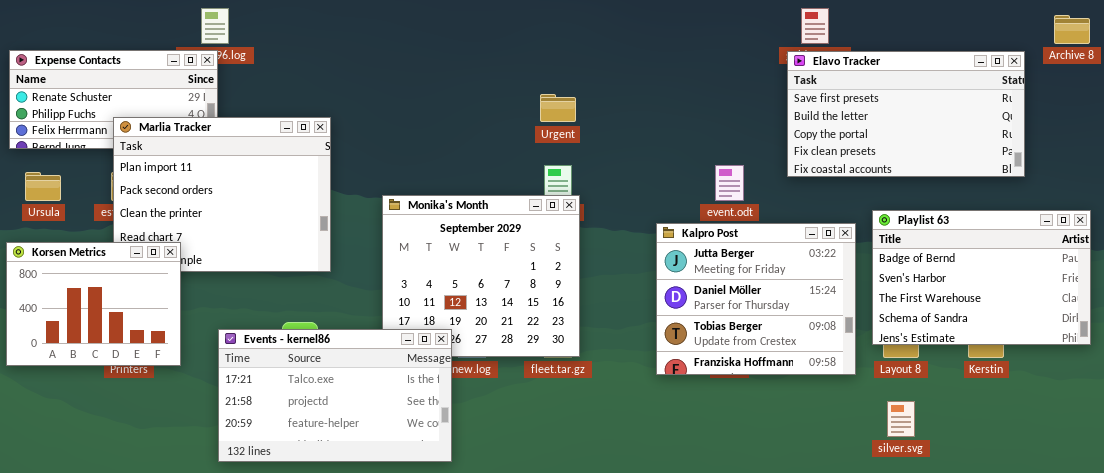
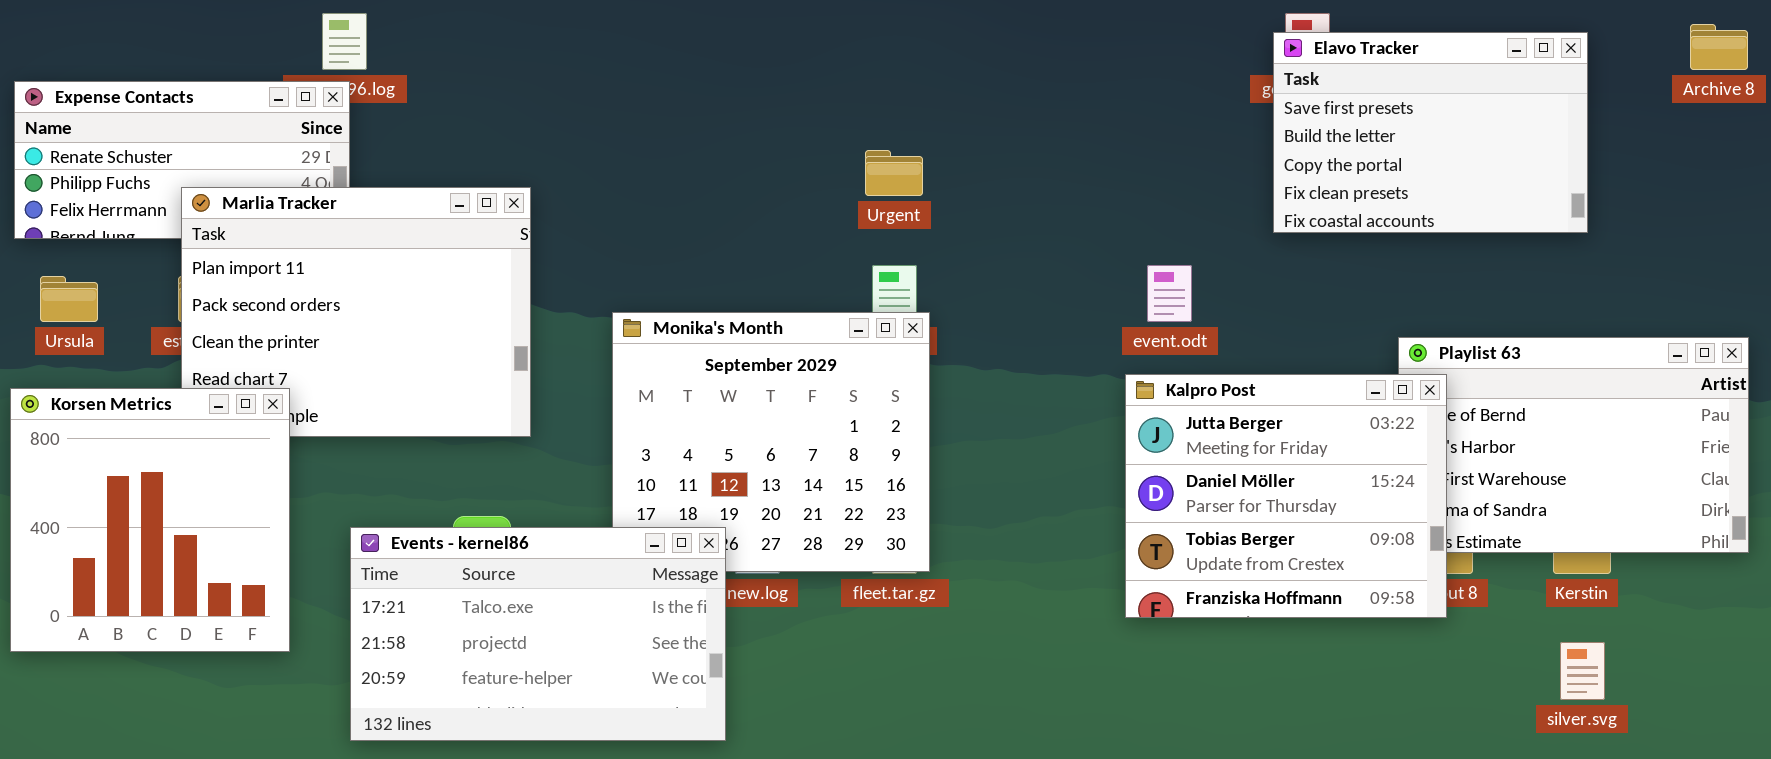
Elavo Tracker: [787,51,1025,177] -> [1273,32,1588,233], moved, resized
Kalpro Post: [656,223,856,375] -> [1125,374,1447,618], moved
Korsen Metrics: [6,242,181,366] -> [10,388,290,652], resized
silver.svg: [887,401,915,437] -> [1560,642,1605,700], moved

